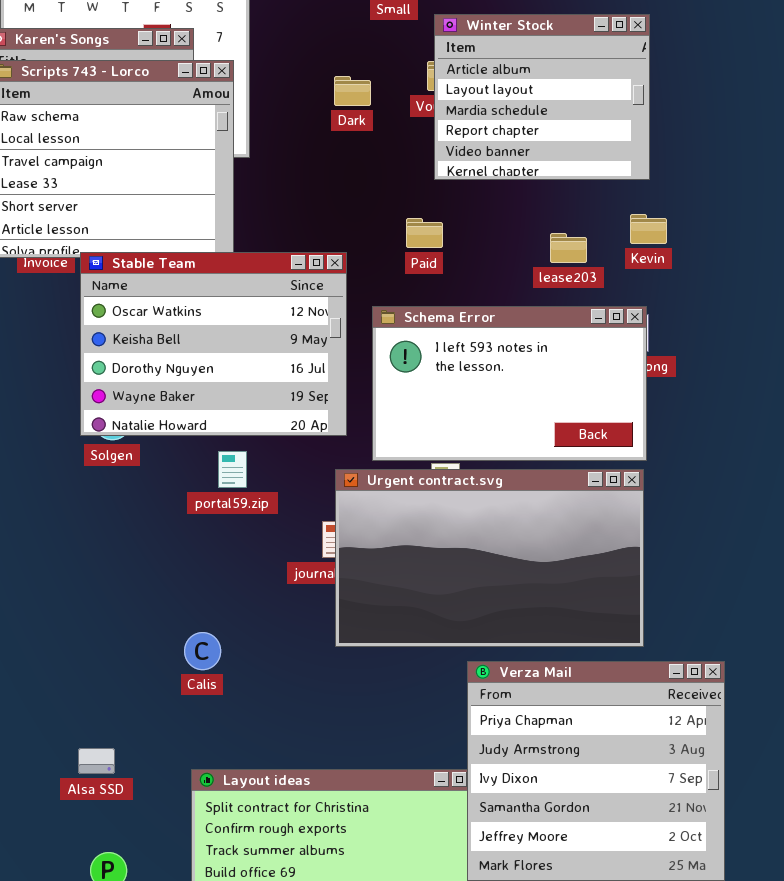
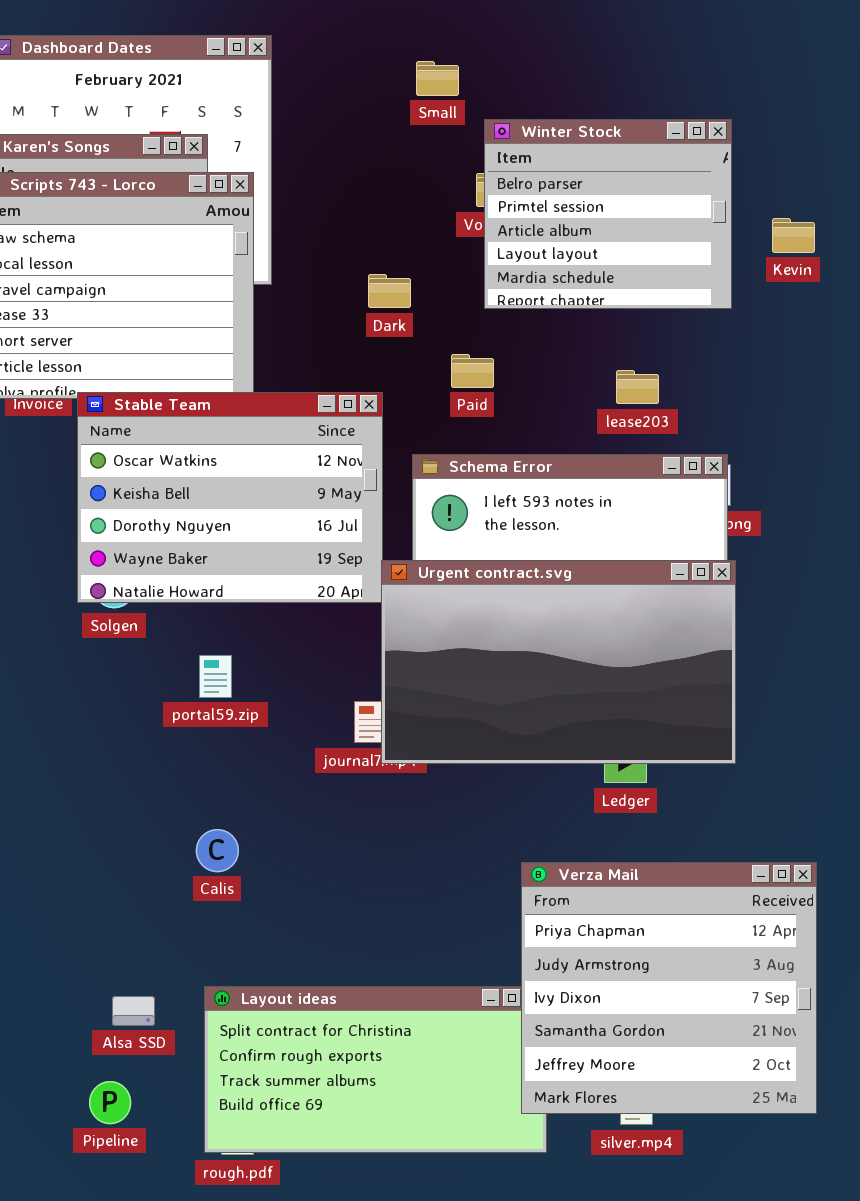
Winter Stock: [434,14,650,180] -> [484,119,732,309], scrolled up 2 rows
Dark: [334,76,371,106] -> [368,274,411,308], moved
Kevin: [630,214,667,244] -> [772,218,815,253], moved
portal59.zip: [218,451,247,488] -> [199,655,232,698], moved
Urgent contract.svg: [335,469,644,647] -> [381,560,736,764], moved
Alsa SSD: [78,748,115,774] -> [112,996,155,1026], moved

